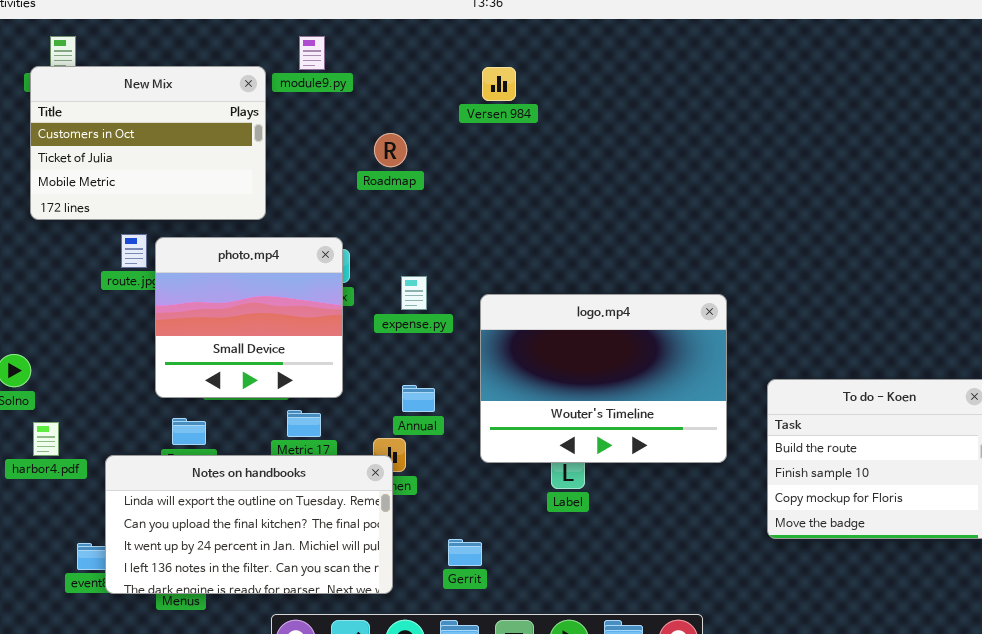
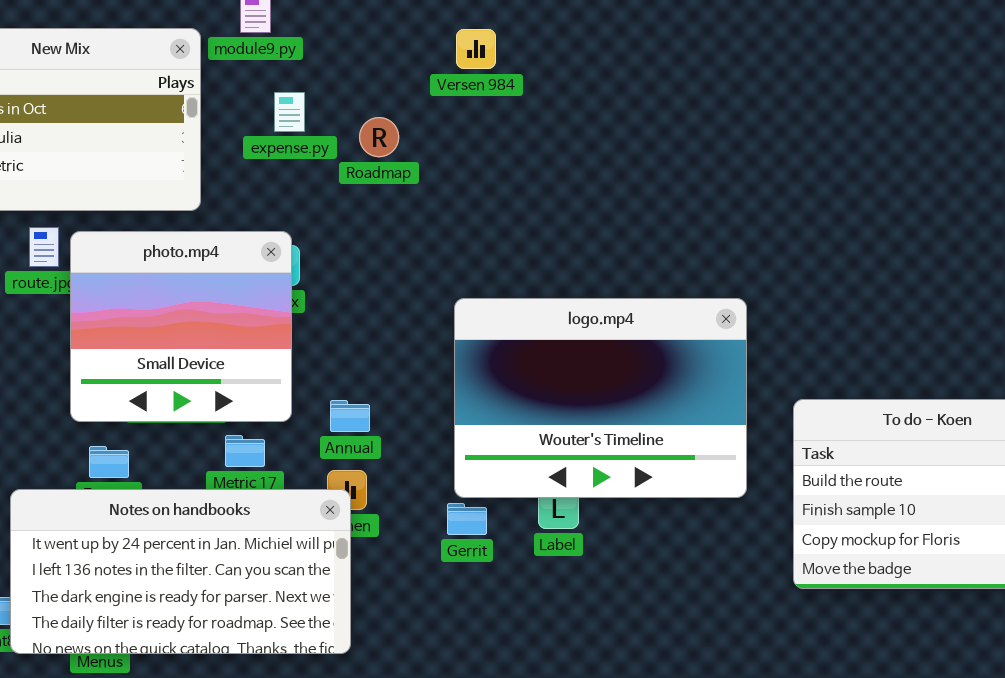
Roadmap: [374,133,407,167] -> [359,117,399,157], moved
expense.py: [401,276,427,310] -> [274,92,305,132], moved
Annual: [402,385,435,412] -> [330,400,370,432], moved
Notes on handbooks: [105,455,393,594] -> [10,489,351,654], scrolled down 2 rows
Gerrit: [448,539,482,566] -> [447,503,487,535], moved

